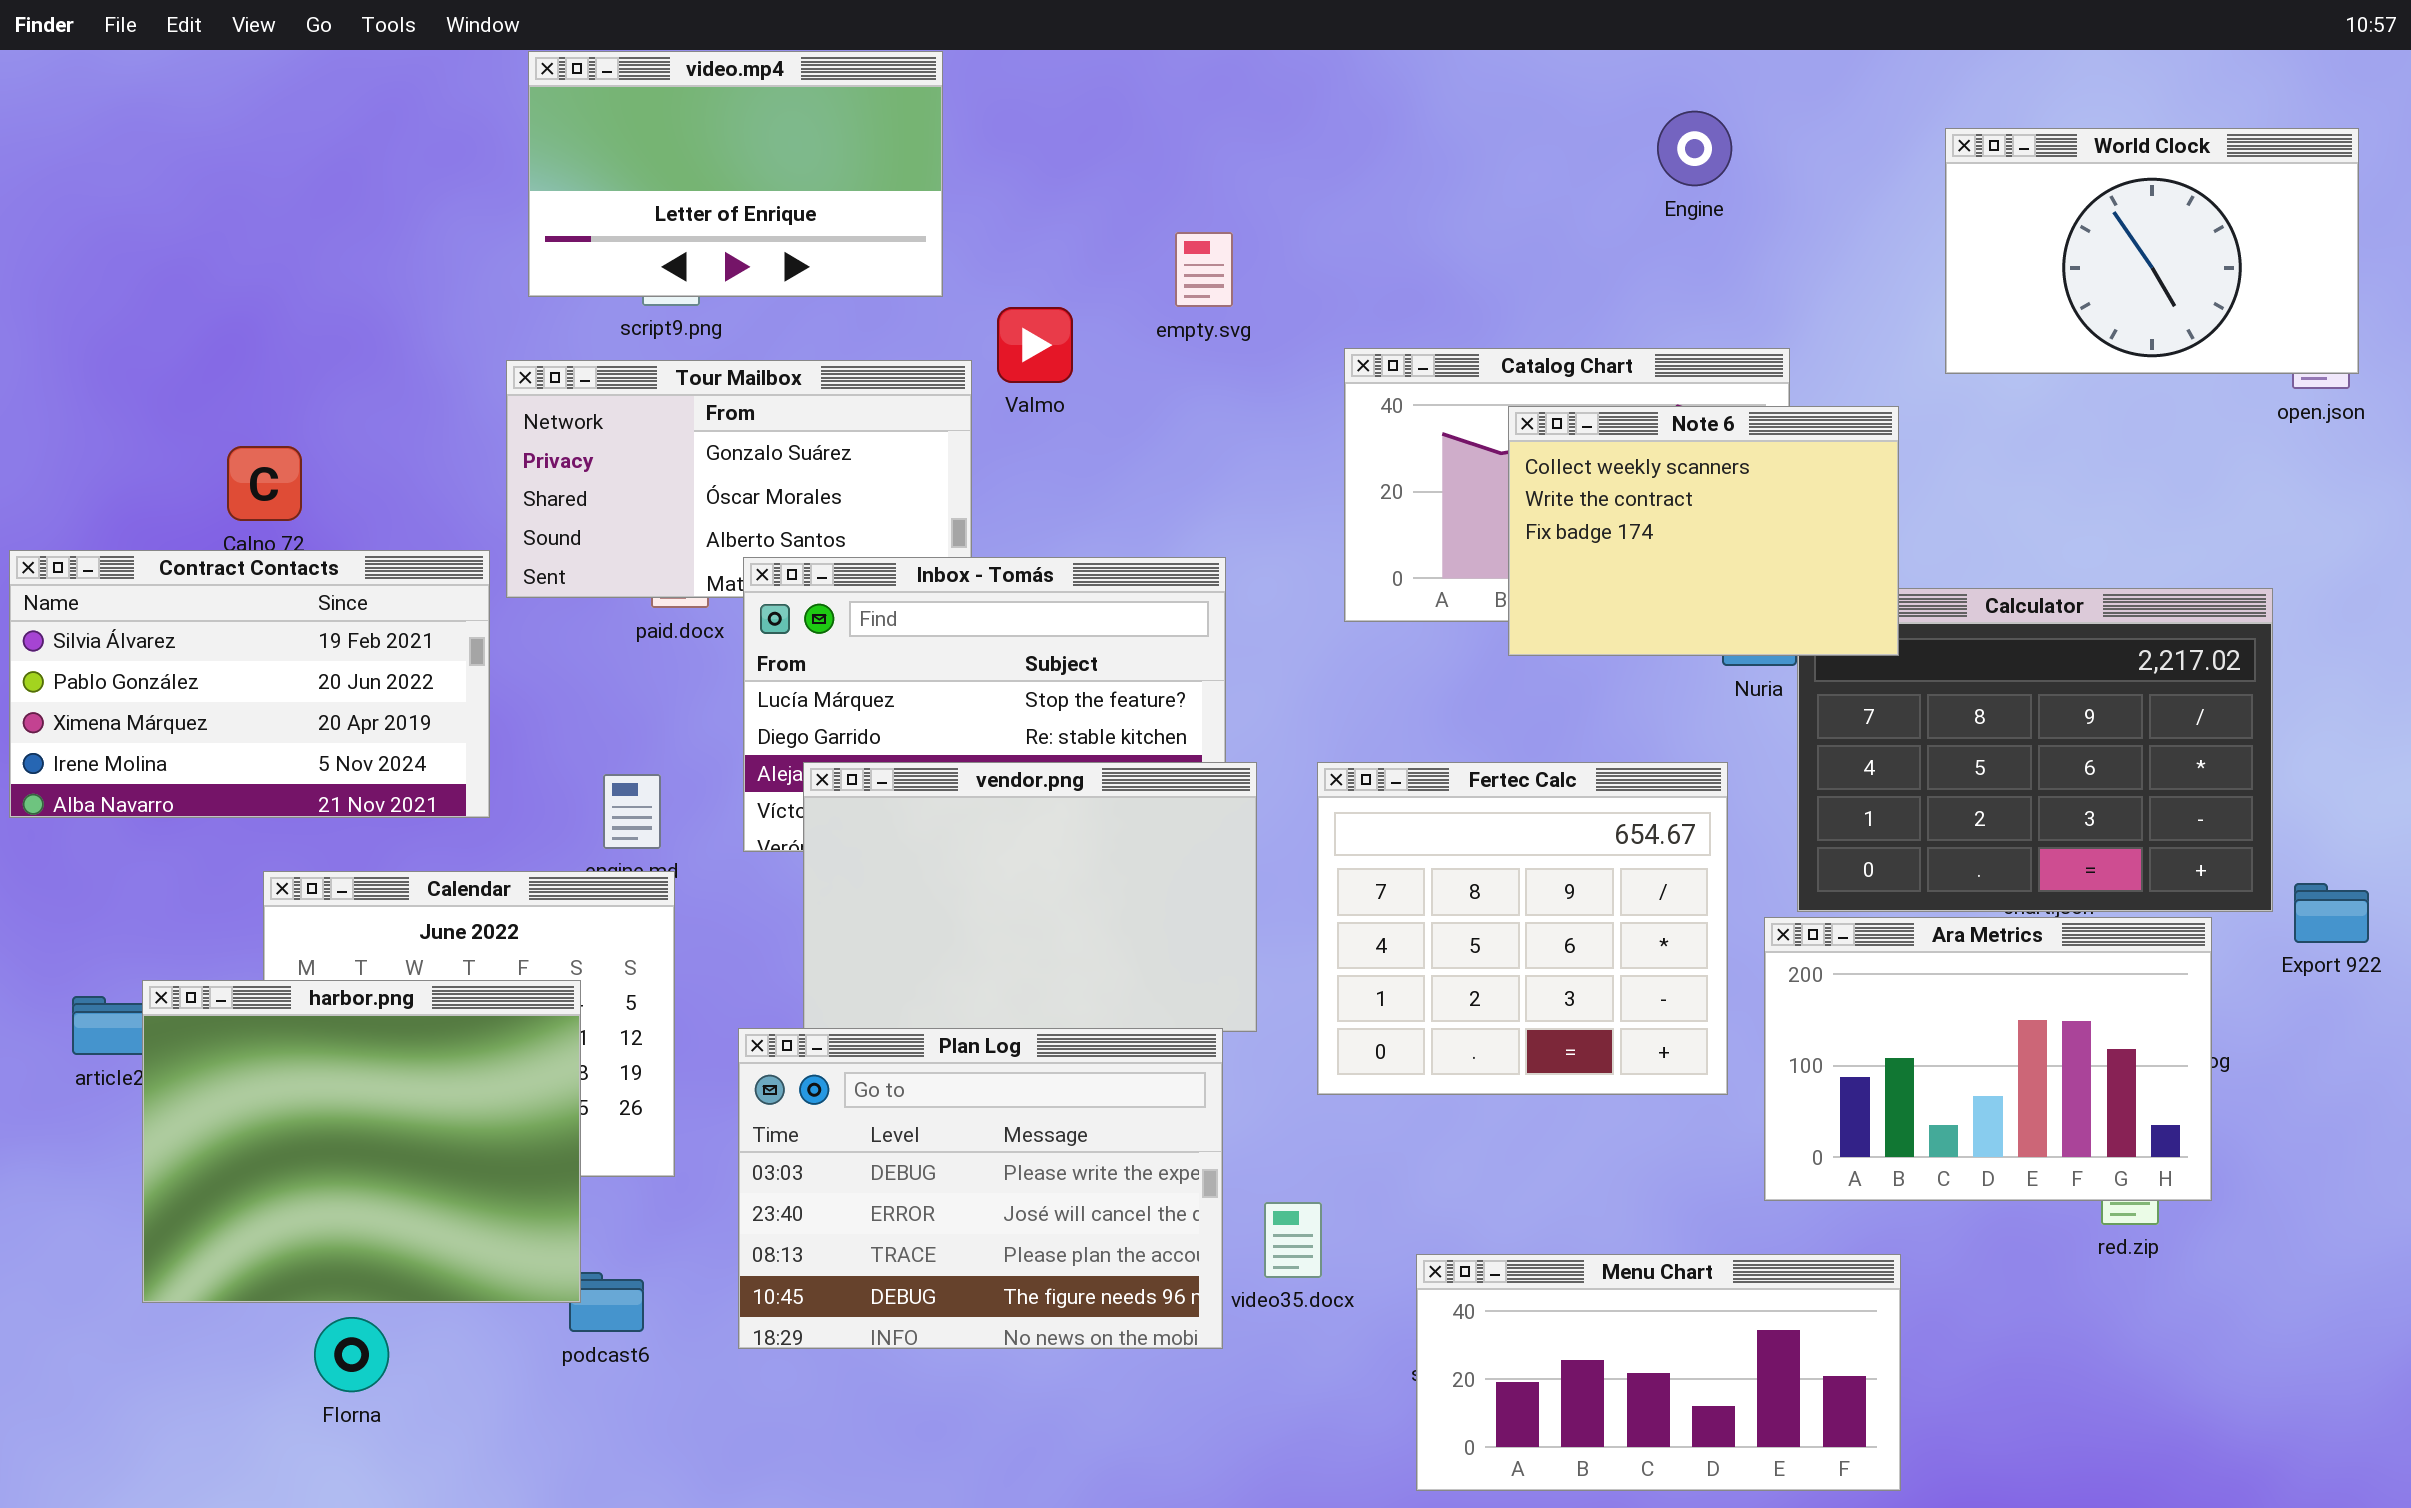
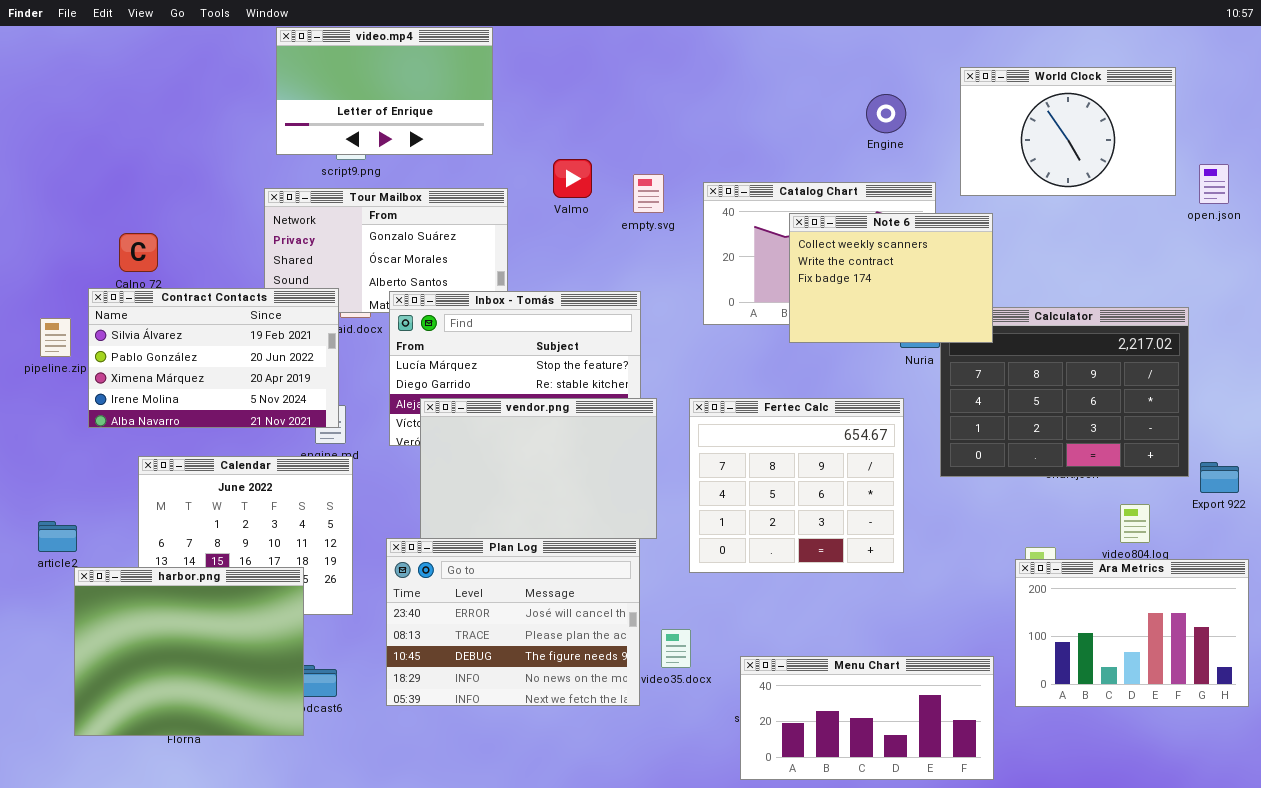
Engine: [1657,111,1732,186] -> [866,94,906,133], moved
World Clock: [1945,128,2359,374] -> [960,67,1176,196], moved
empty.svg: [1175,232,1233,307] -> [633,174,664,213], moved
Valmo: [997,307,1073,383] -> [553,159,592,198], moved
Contract Contacts: [9,550,490,818] -> [88,288,339,428], moved
Ara Metrics: [1764,917,2212,1201] -> [1015,559,1249,707], moved
harbor.png: [142,980,581,1303] -> [74,567,304,736], moved
Plan Log: [738,1028,1223,1349] -> [386,538,640,706], scrolled down 1 row

